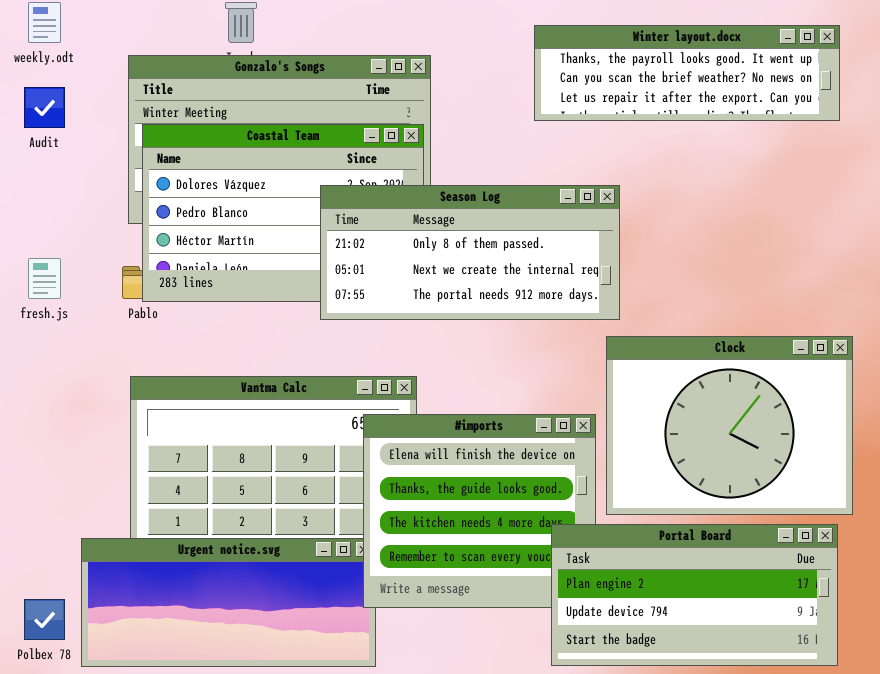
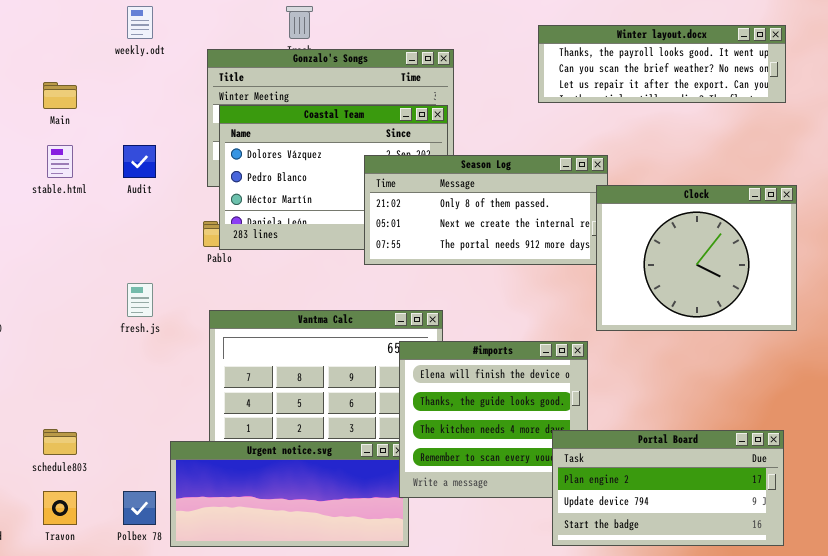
Audit: [24,87,65,128] -> [123,145,156,178], moved
fresh.js: [28,258,61,299] -> [127,283,153,317], moved
Clock: [606,336,853,515] -> [596,185,797,331], moved

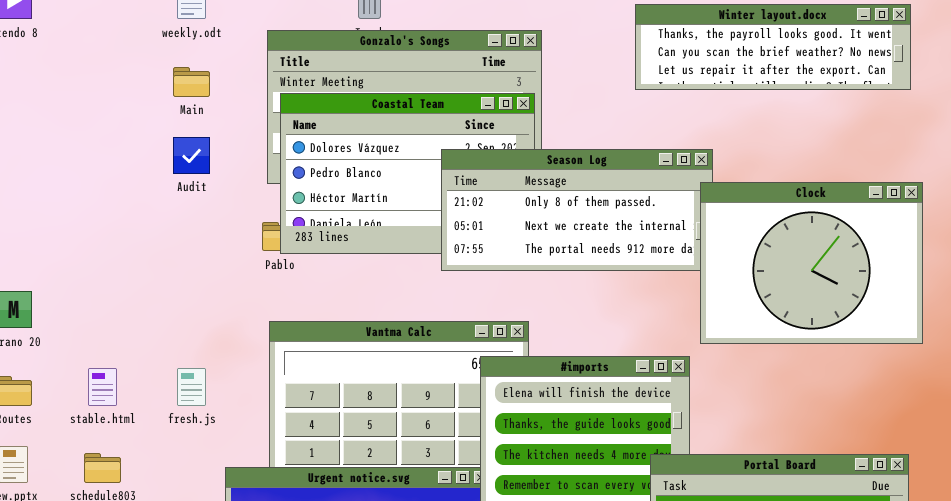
Main: [43,82,77,109] -> [173,67,210,97], moved
stable.html: [47,145,73,178] -> [88,368,117,406], moved
fresh.js: [127,283,153,317] -> [177,368,206,406], moved

